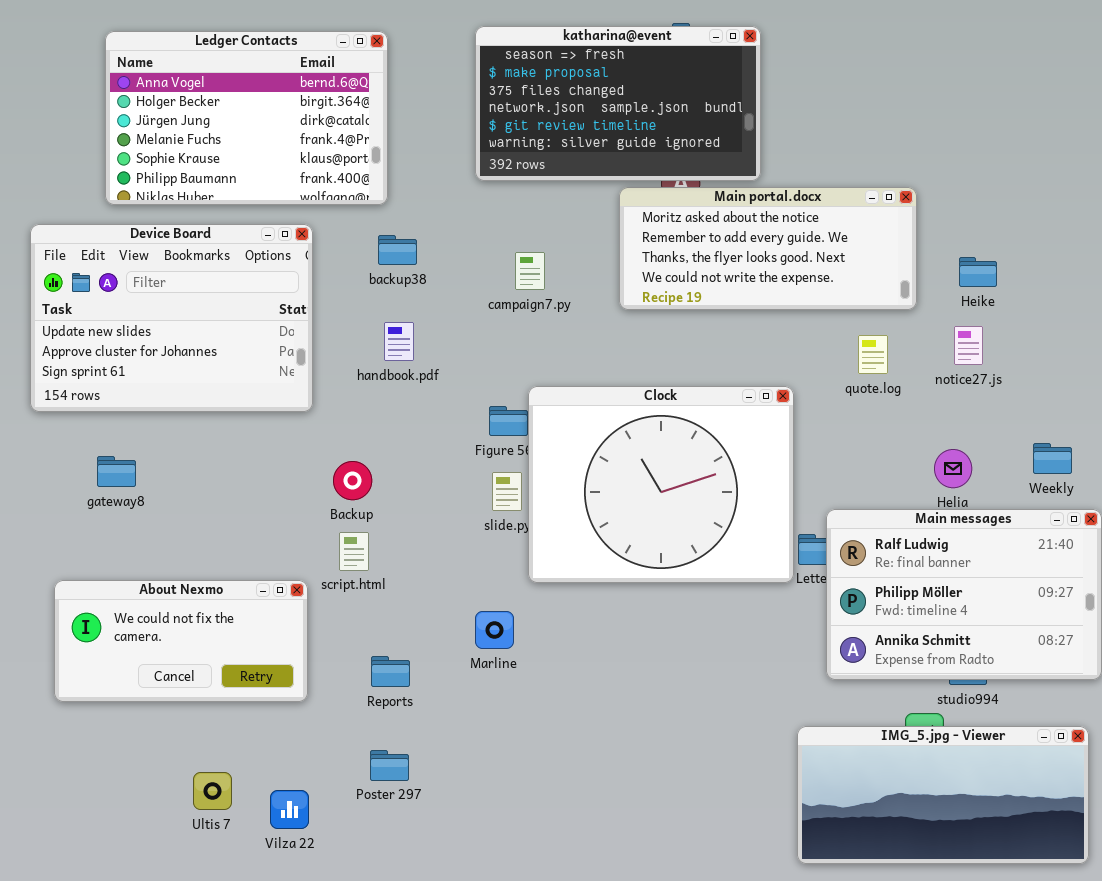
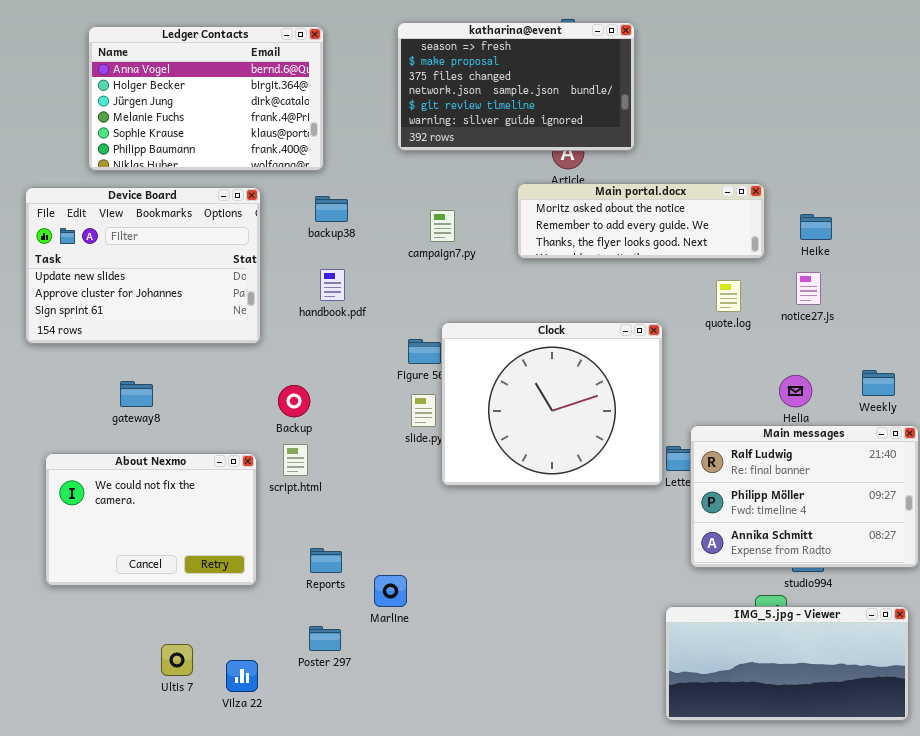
Main portal.docx: [619,187,917,310] -> [517,183,765,259], resized
gateway8: [97,456,136,487] -> [120,381,153,407], moved
About Nexmo: [54,580,308,702] -> [45,453,257,586], resized
Marline: [475,611,514,649] -> [374,575,407,607], moved

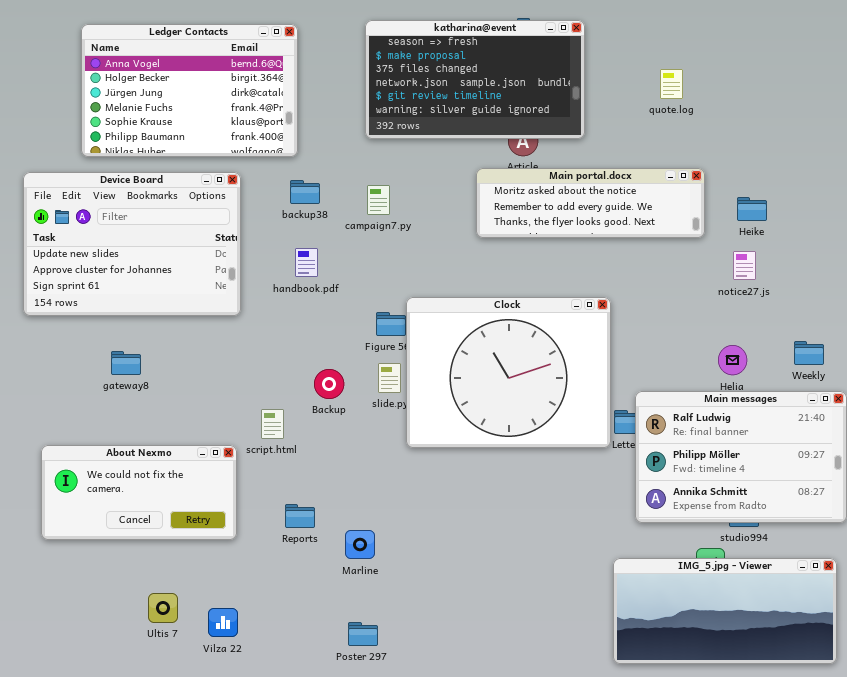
campaign7.py: [430,210,455,242] -> [367,185,390,215], moved
quote.log: [716,280,741,312] -> [660,69,683,99], moved
Backup: [278,385,310,417] -> [314,369,344,399], moved
About Nexmo: [45,453,257,586] -> [41,445,237,540], resized
Poster 297: [309,626,341,651] -> [348,622,378,646], moved

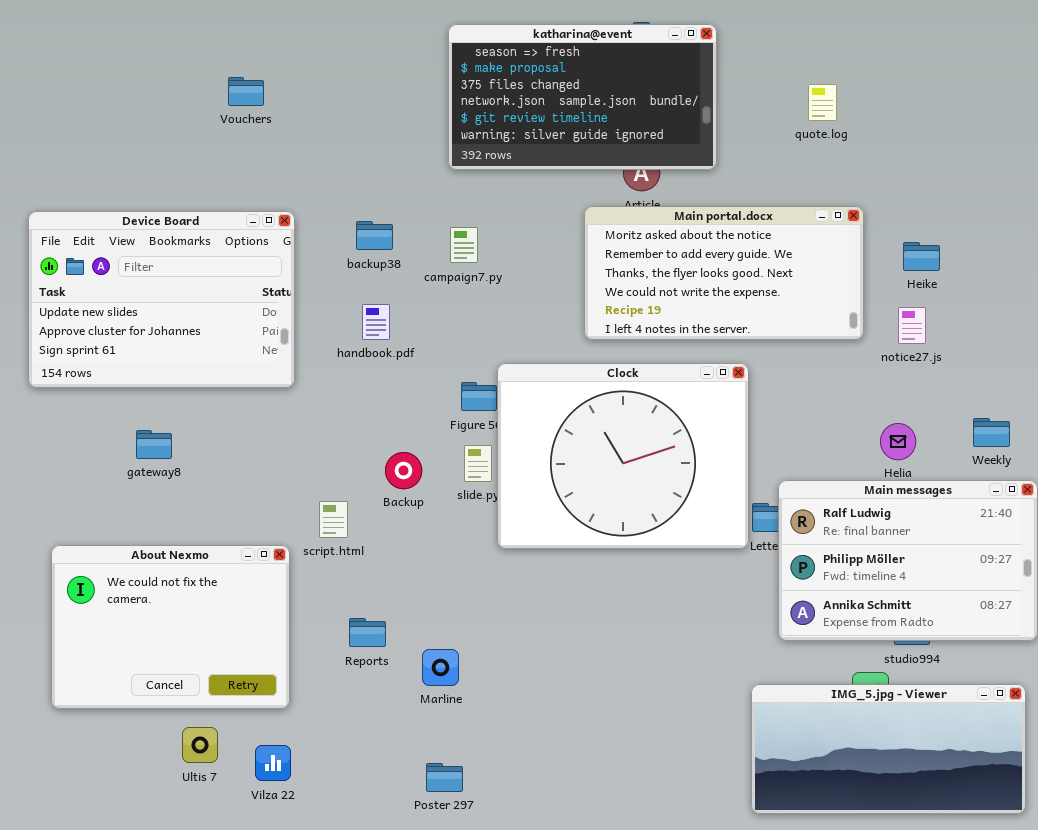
Ledger Contacts: [81,24,298,157] -> none, closed
Main portal.docx: [476,168,705,238] -> [584,206,864,340], resized
About Nexmo: [41,445,237,540] -> [51,545,290,709], resized

